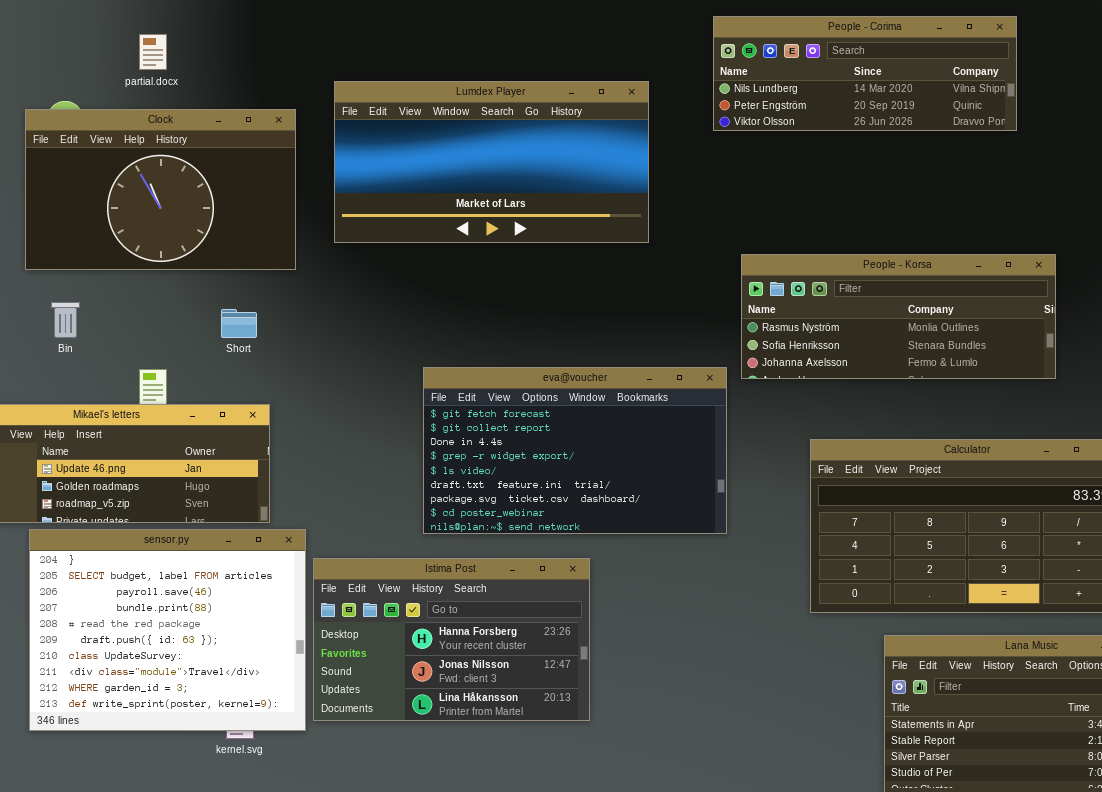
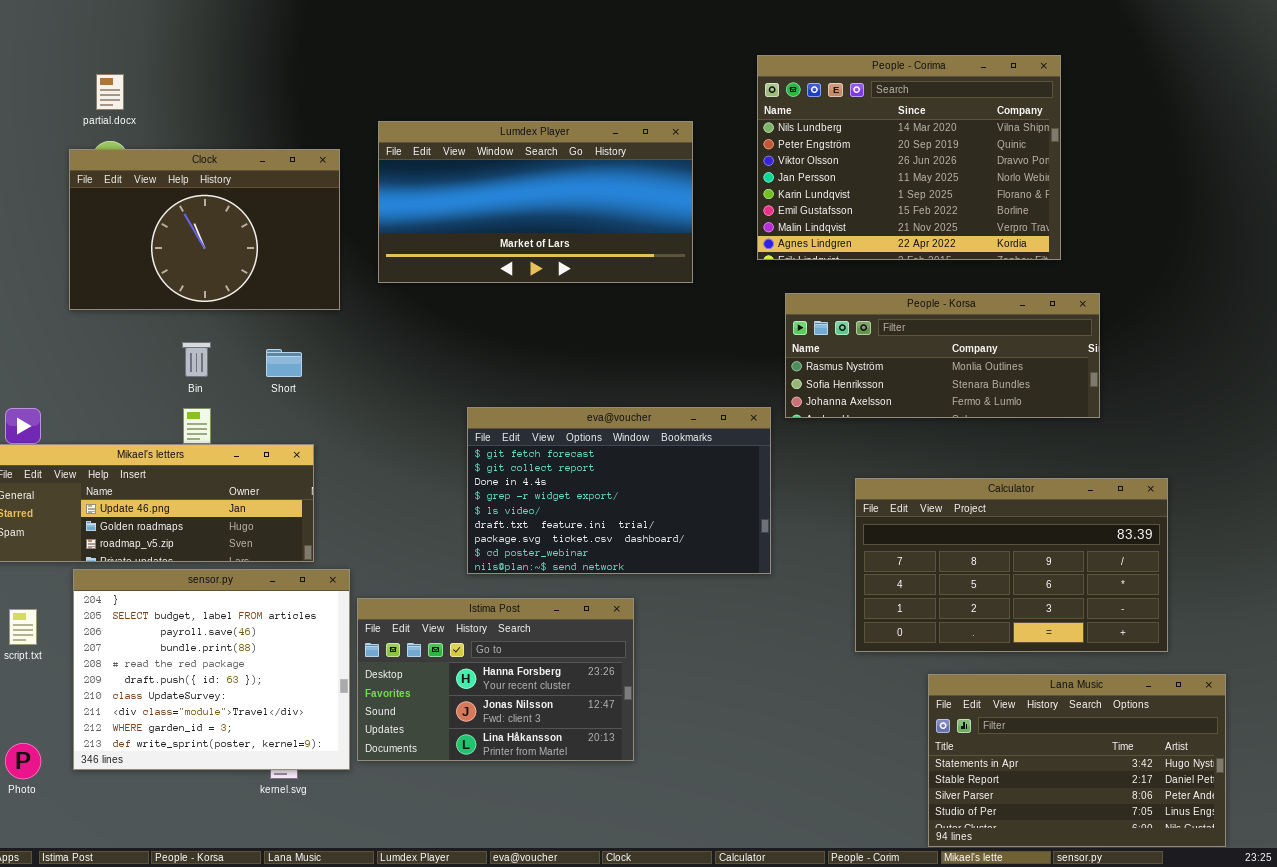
People - Corima: [713,16,1017,131] -> [757,55,1061,260], resized
partial.docx: [139,34,167,70] -> [96,74,124,110], moved
Bin: [51,302,80,338] -> [182,342,211,377], moved

